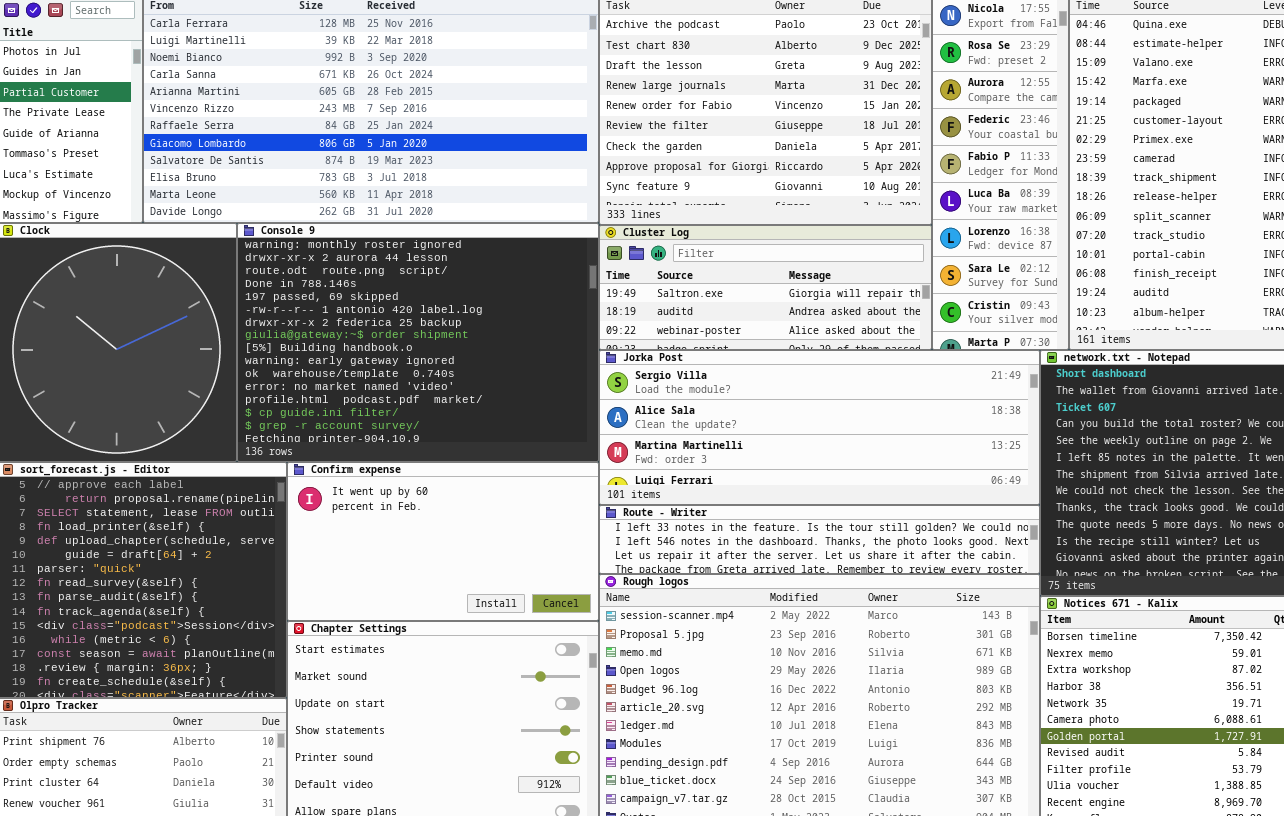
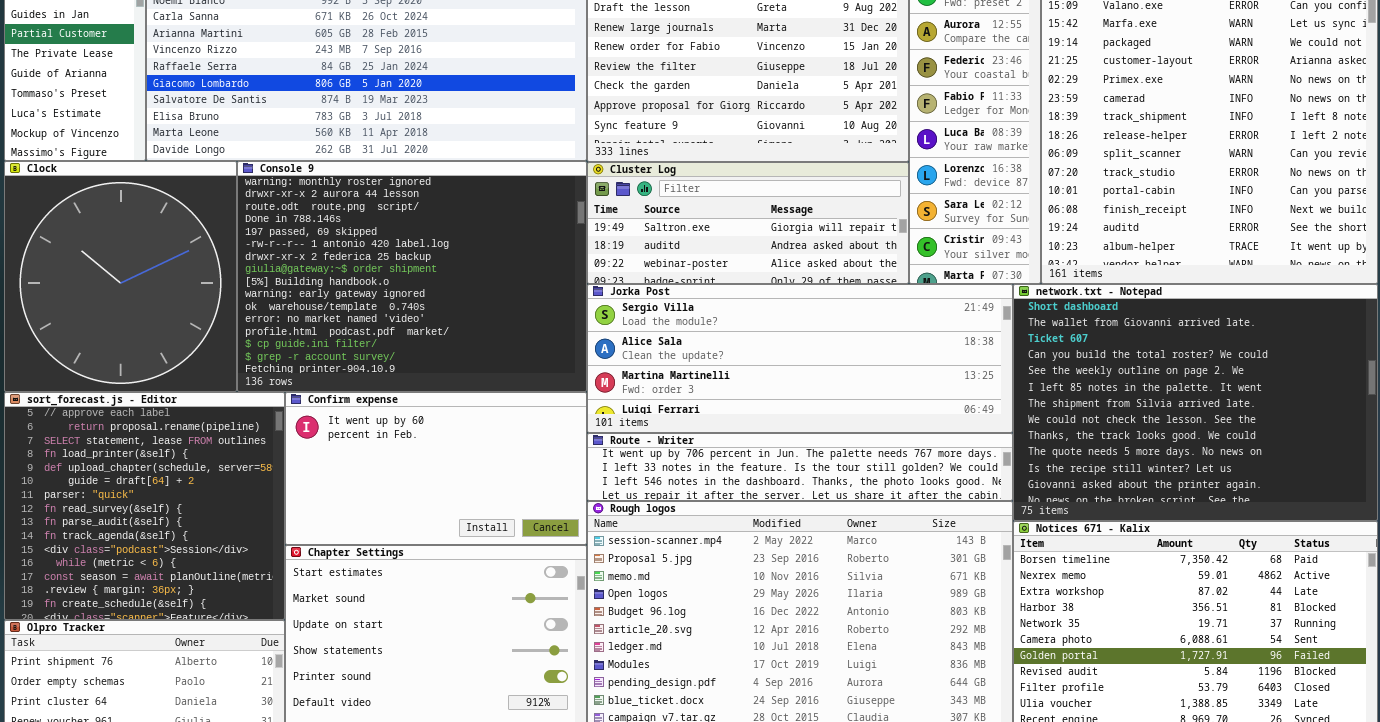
Route - Writer: [599,505,1040,574] -> [587,433,1013,501], scrolled up 1 row

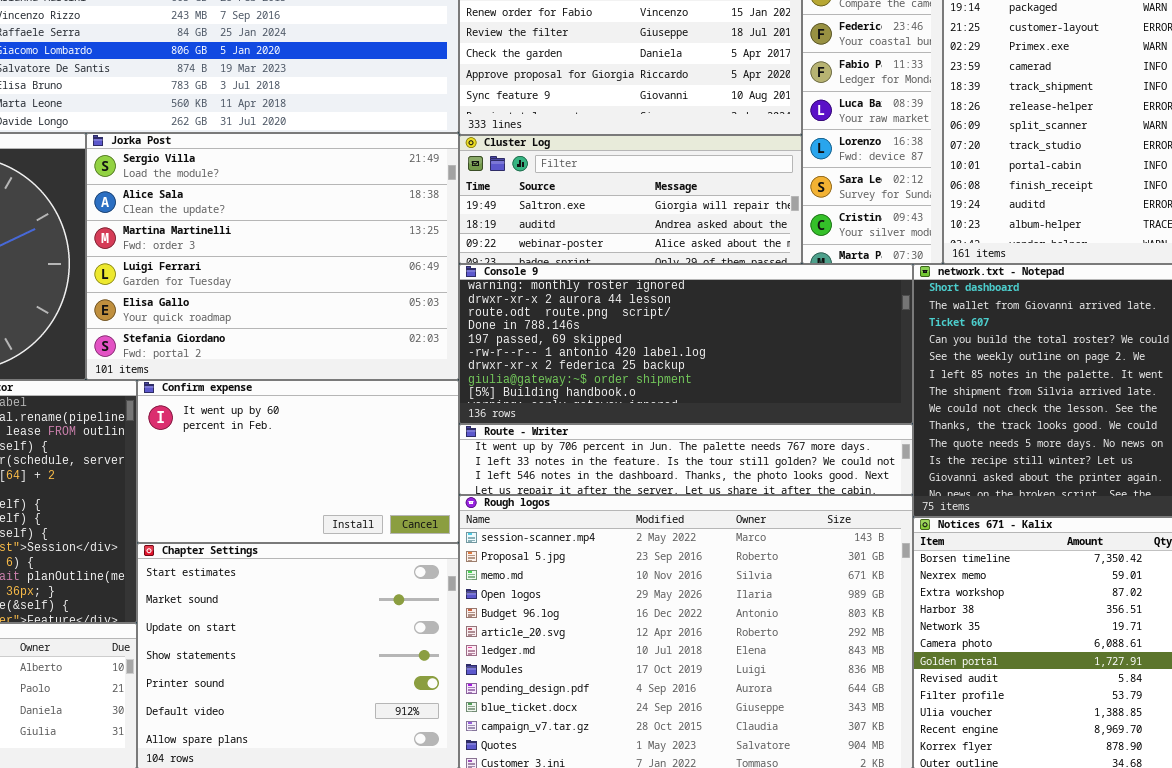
Console 9: [237,161,587,392] -> [459,264,913,424], moved, resized
Jorka Post: [587,284,1013,433] -> [86,133,459,380], moved, resized

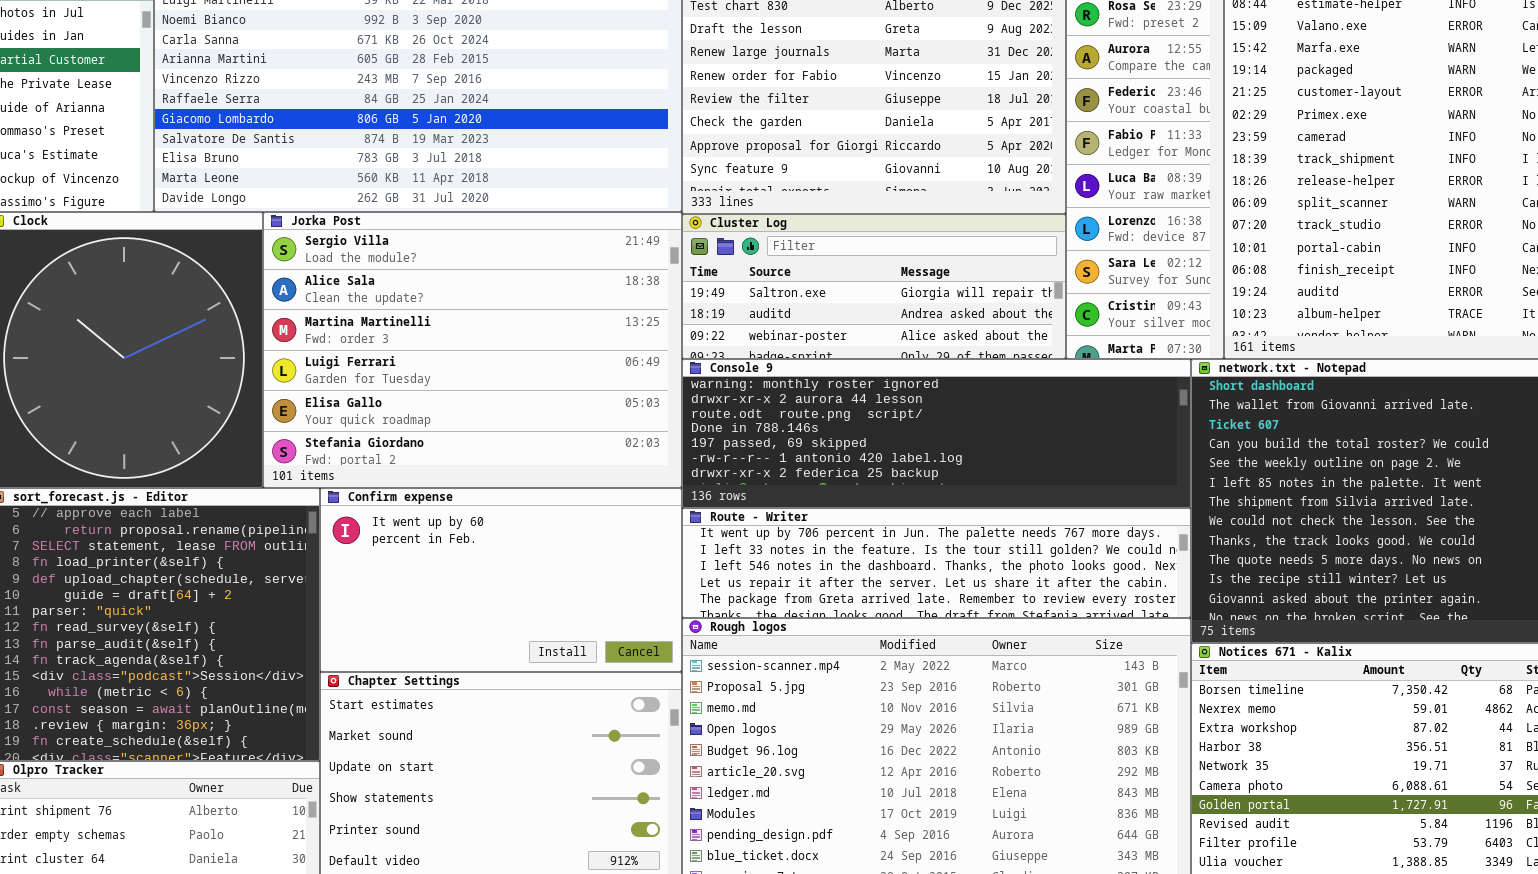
Console 9: [459,264,913,424] -> [682,359,1191,508], resized
Route - Writer: [459,424,913,495] -> [682,508,1191,618], resized

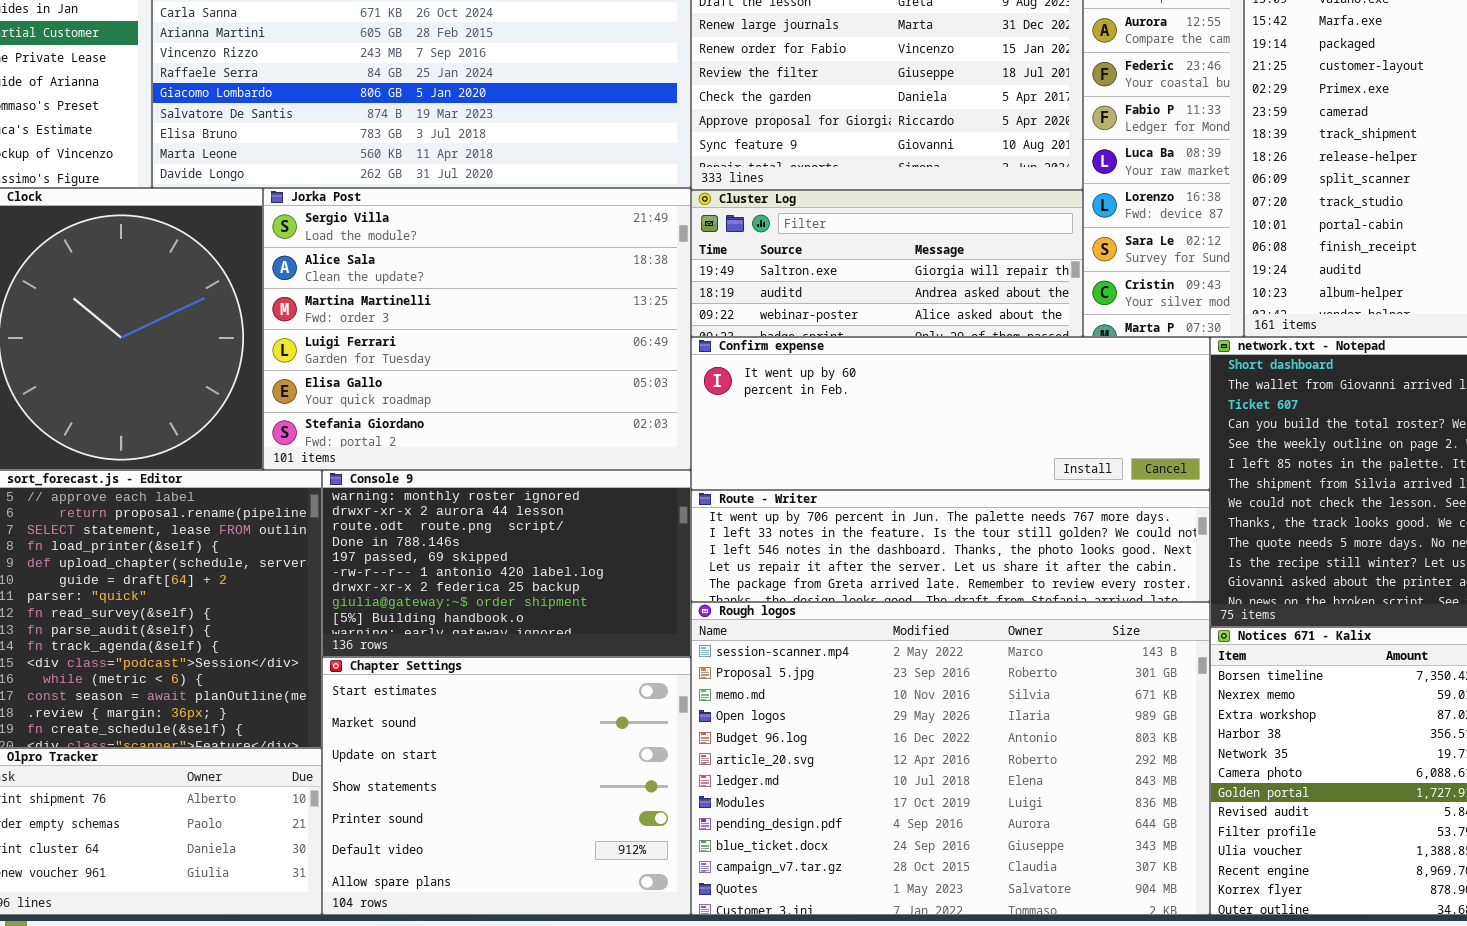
Console 9: [682,359,1191,508] -> [322,470,691,657], moved, resized
Confirm expense: [320,488,682,672] -> [691,337,1210,490], moved, resized

